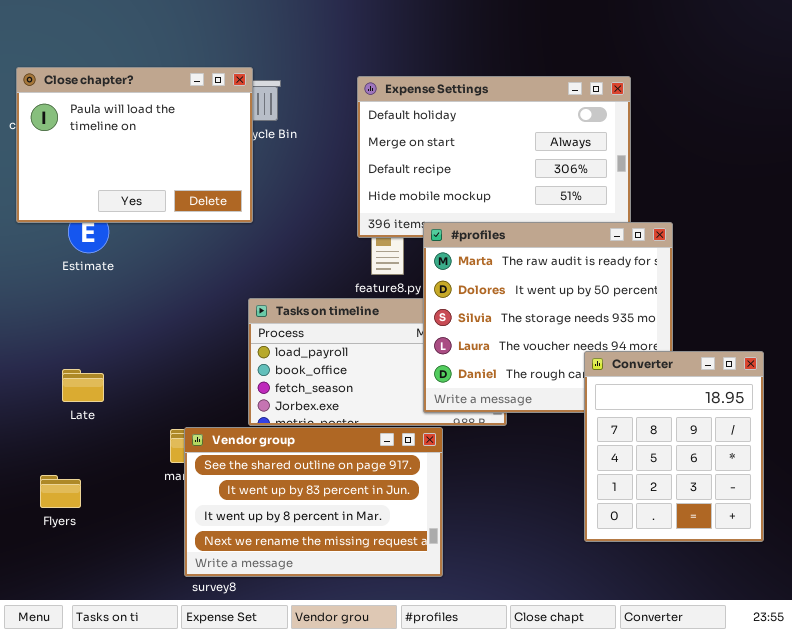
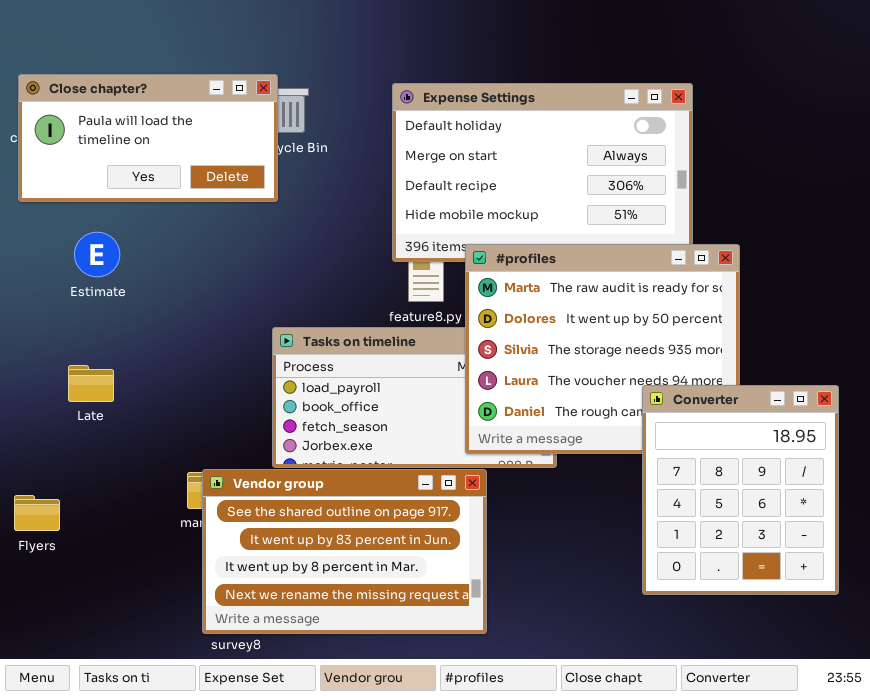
Close chapter?: [16,67,253,223] -> [18,74,278,202], resized
Late: [62,369,104,402] -> [68,365,114,402], moved
Flyers: [40,475,81,508] -> [14,495,60,531], moved

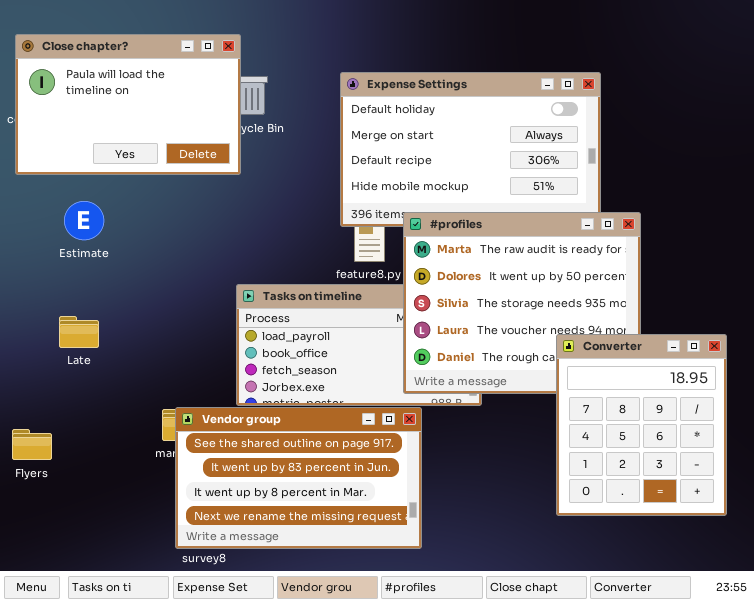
Close chapter?: [18,74,278,202] -> [15,34,241,175], resized

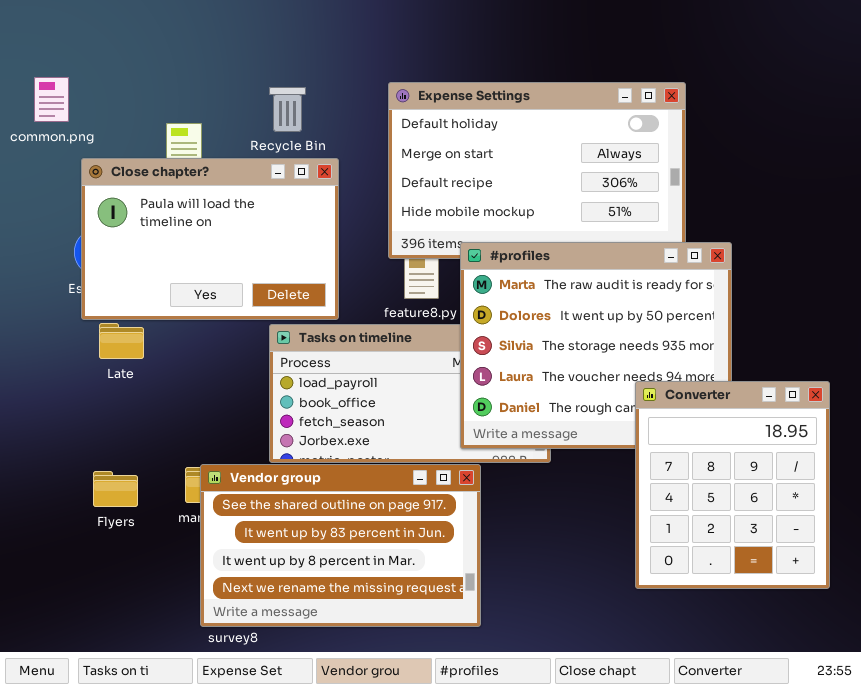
Close chapter?: [15,34,241,175] -> [81,158,339,320], moved
Late: [59,316,99,348] -> [99,323,144,359], moved
Flyers: [12,429,52,460] -> [93,471,138,507], moved

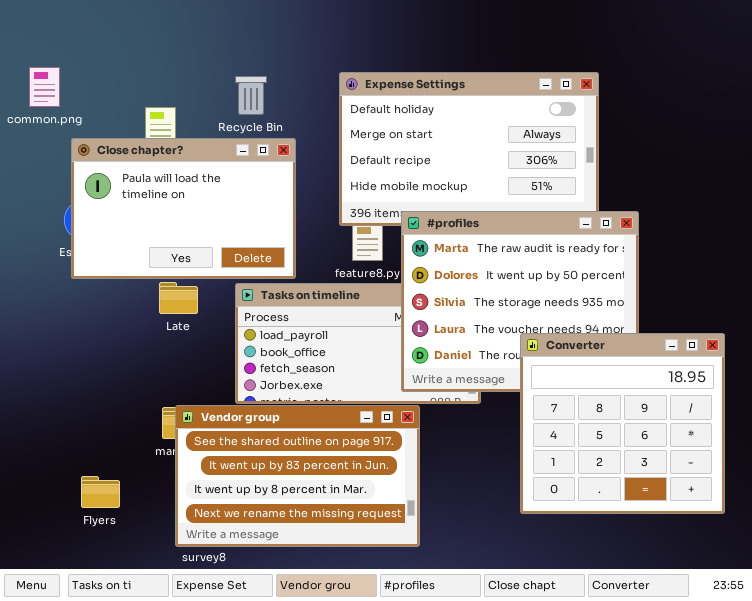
Late: [99,323,144,359] -> [159,282,198,314], moved
Converter: [635,381,830,589] -> [520,333,725,514], resized
Flyers: [93,471,138,507] -> [81,476,120,508], moved

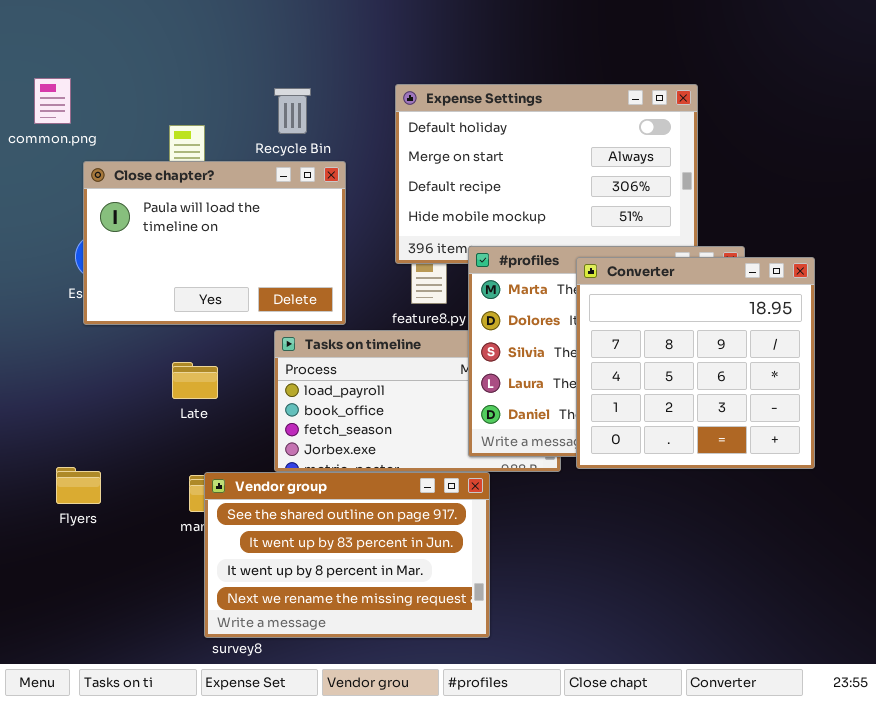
Late: [159,282,198,314] -> [172,362,218,399], moved
Converter: [520,333,725,514] -> [576,257,815,469], moved
Flyers: [81,476,120,508] -> [56,467,101,504], moved

